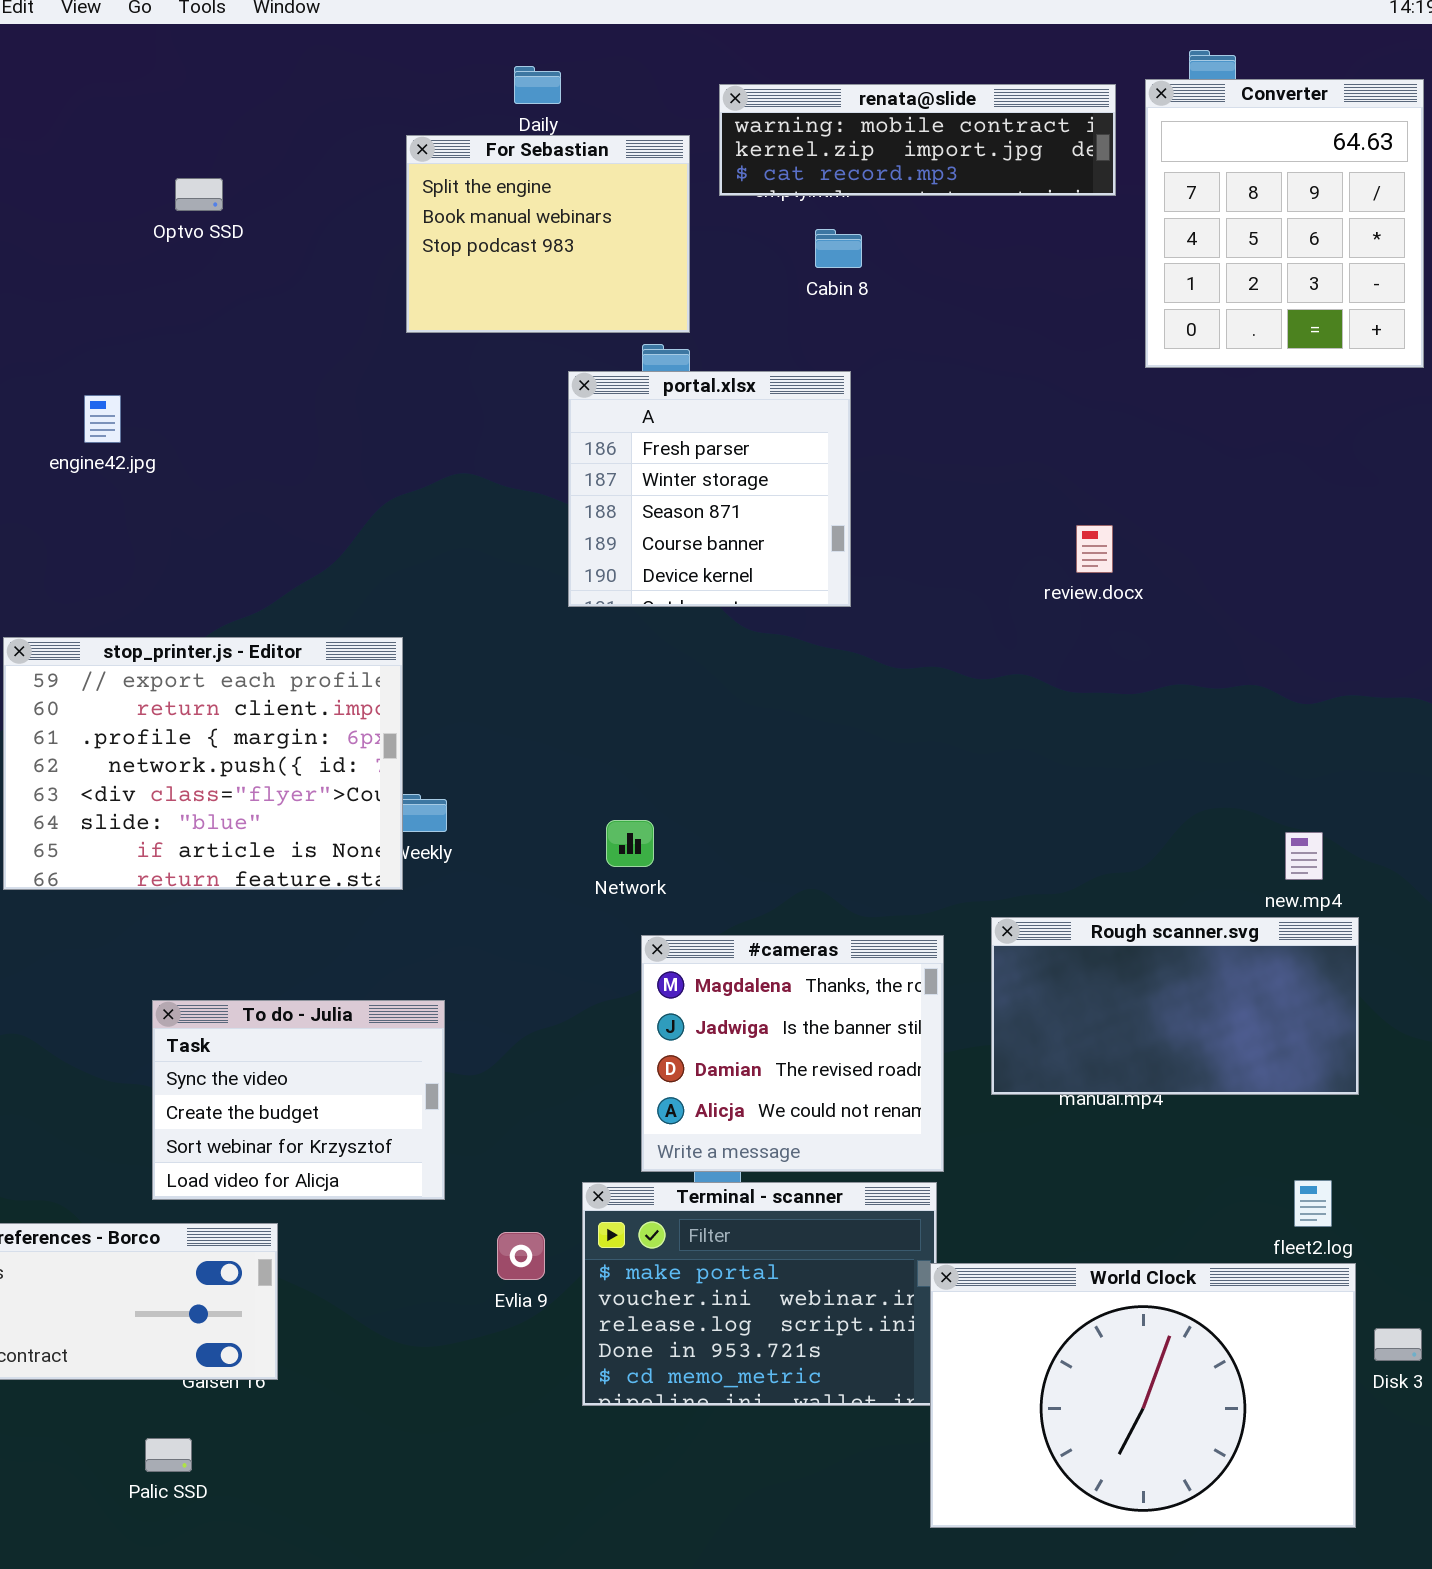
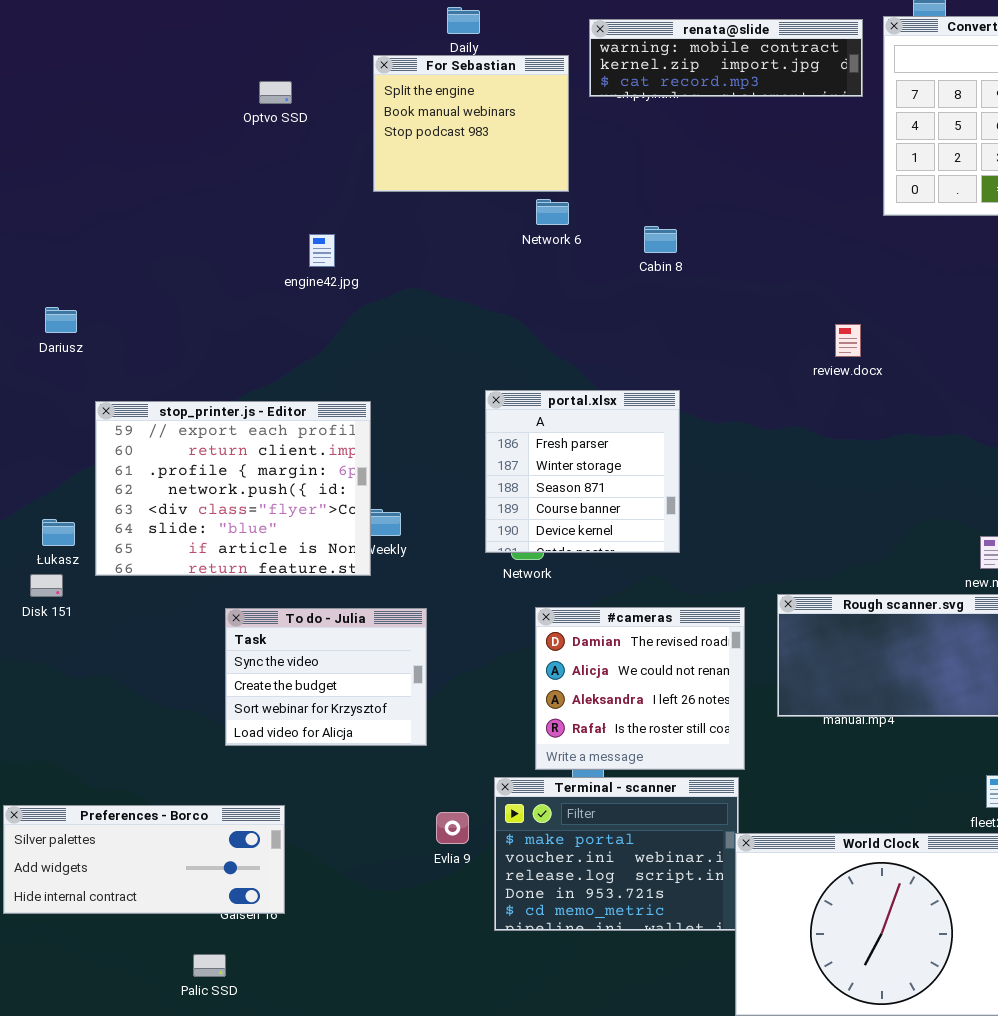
Optvo SSD: [175,178,223,211] -> [259,81,292,104], moved
Cabin 8: [815,229,862,268] -> [644,226,677,253], moved
portal.xlsx: [568,371,851,607] -> [485,390,680,553], moved
engine42.jpg: [84,395,121,443] -> [309,234,335,267], moved
#cameras: [641,935,944,1172] -> [535,607,745,770], scrolled down 2 rows
To do - Julia: [152,1000,445,1200] -> [225,608,427,746], moved

